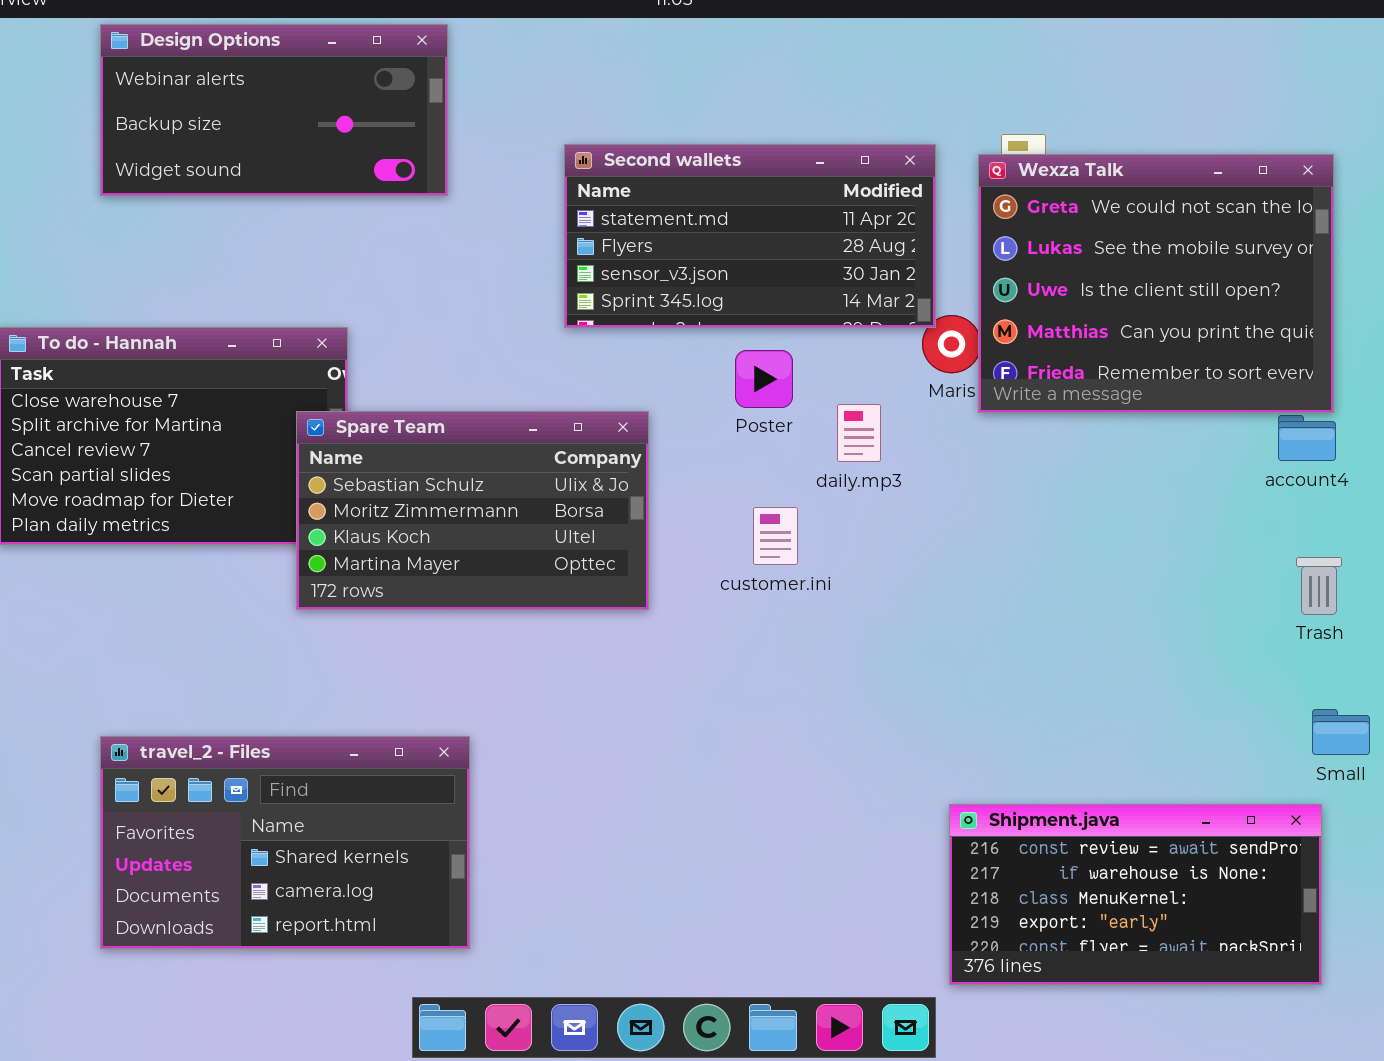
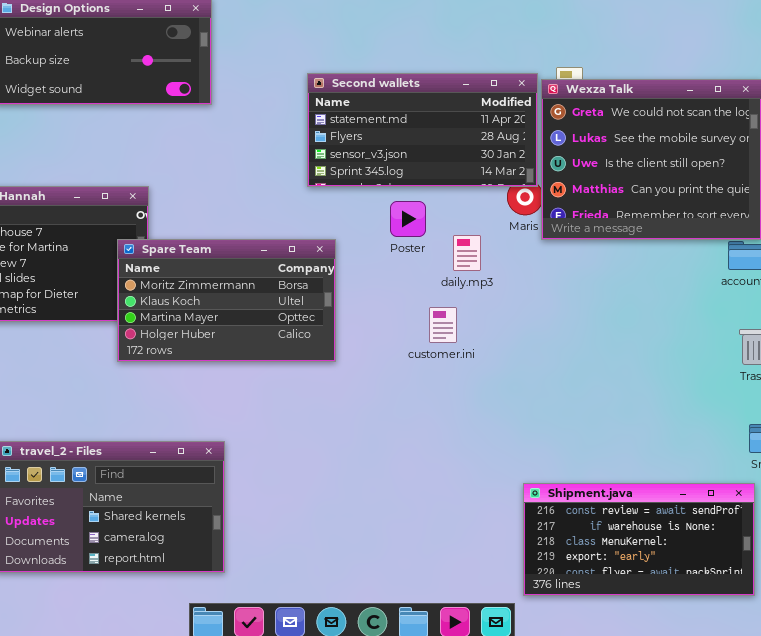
Second wallets: [564,144,936,328] -> [307,73,538,187], moved
Spare Team: [296,411,649,610] -> [117,239,336,362], scrolled down 1 row
customer.ini: [753,507,798,565] -> [429,307,457,343], moved

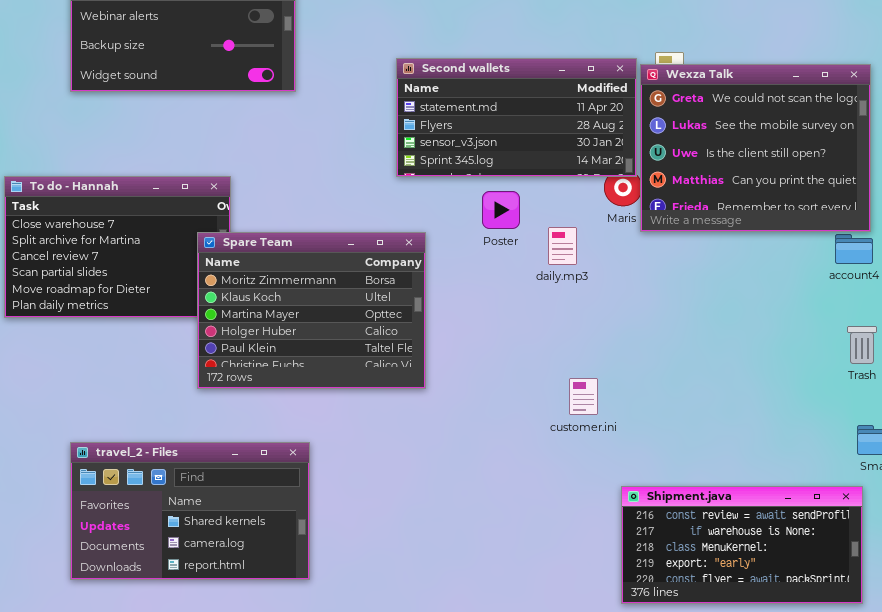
Spare Team: [117,239,336,362] -> [197,232,426,389], resized
customer.ini: [429,307,457,343] -> [569,378,598,415], moved

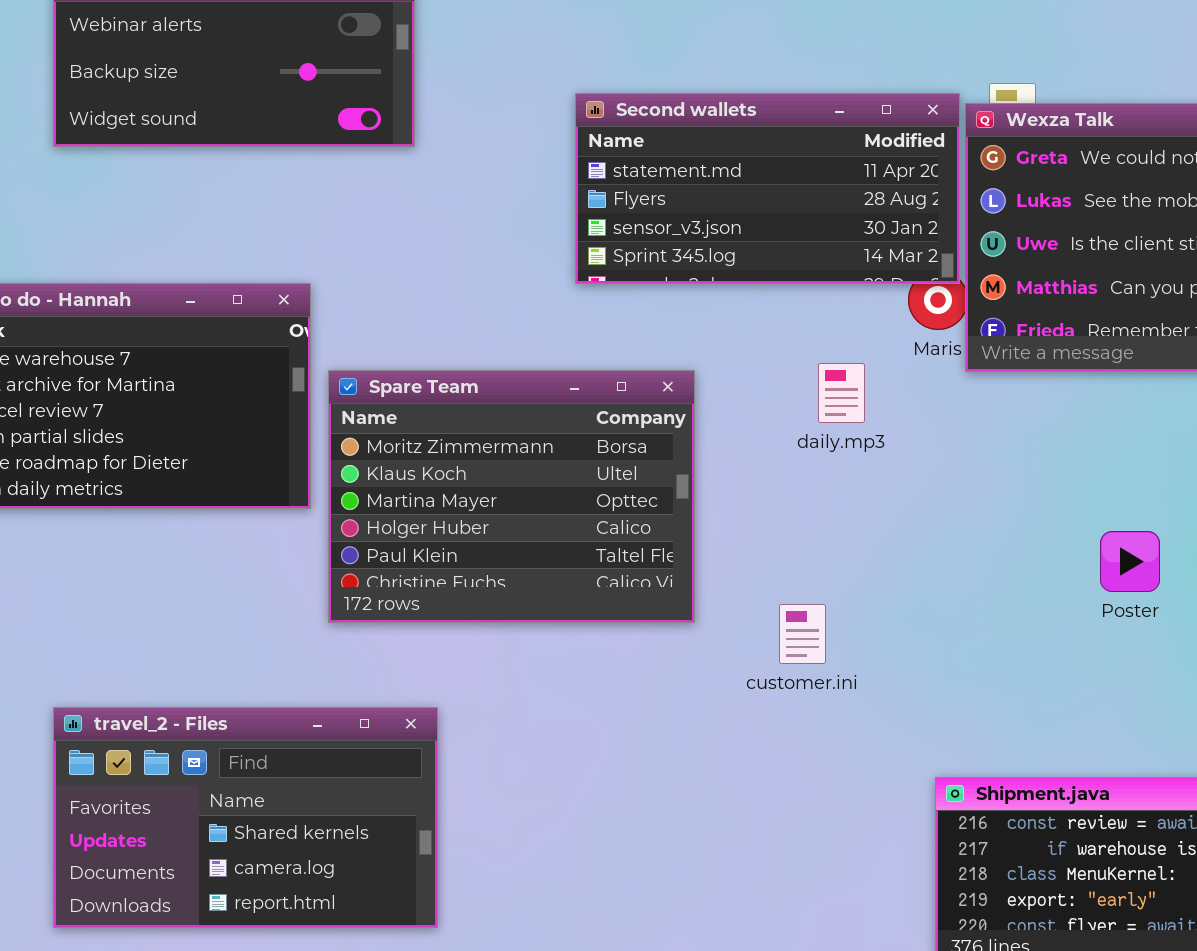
Poster: [482,191,520,229] -> [1100,531,1160,592], moved
Spare Team: [197,232,426,389] -> [328,370,695,623], moved
customer.ini: [569,378,598,415] -> [779,604,826,664], moved

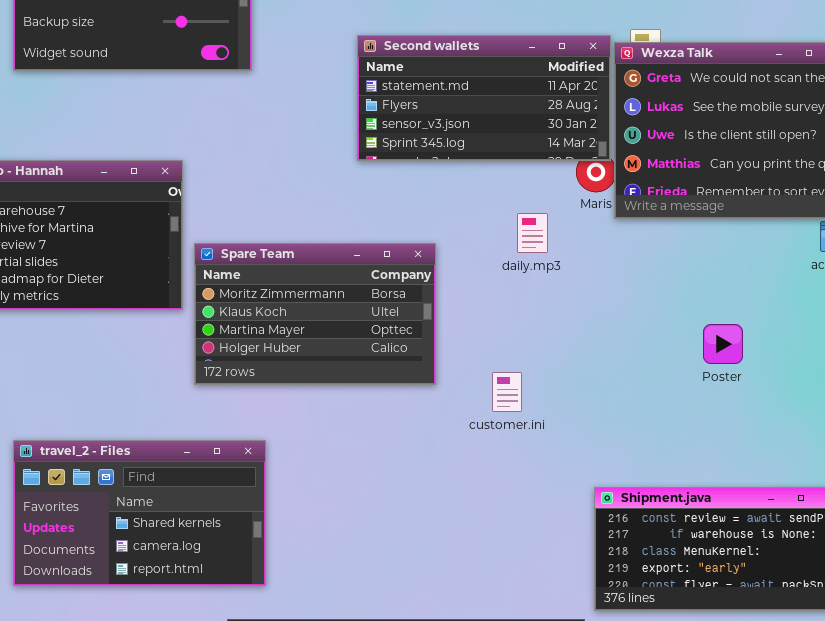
Spare Team: [328,370,695,623] -> [194,243,436,385], resized

